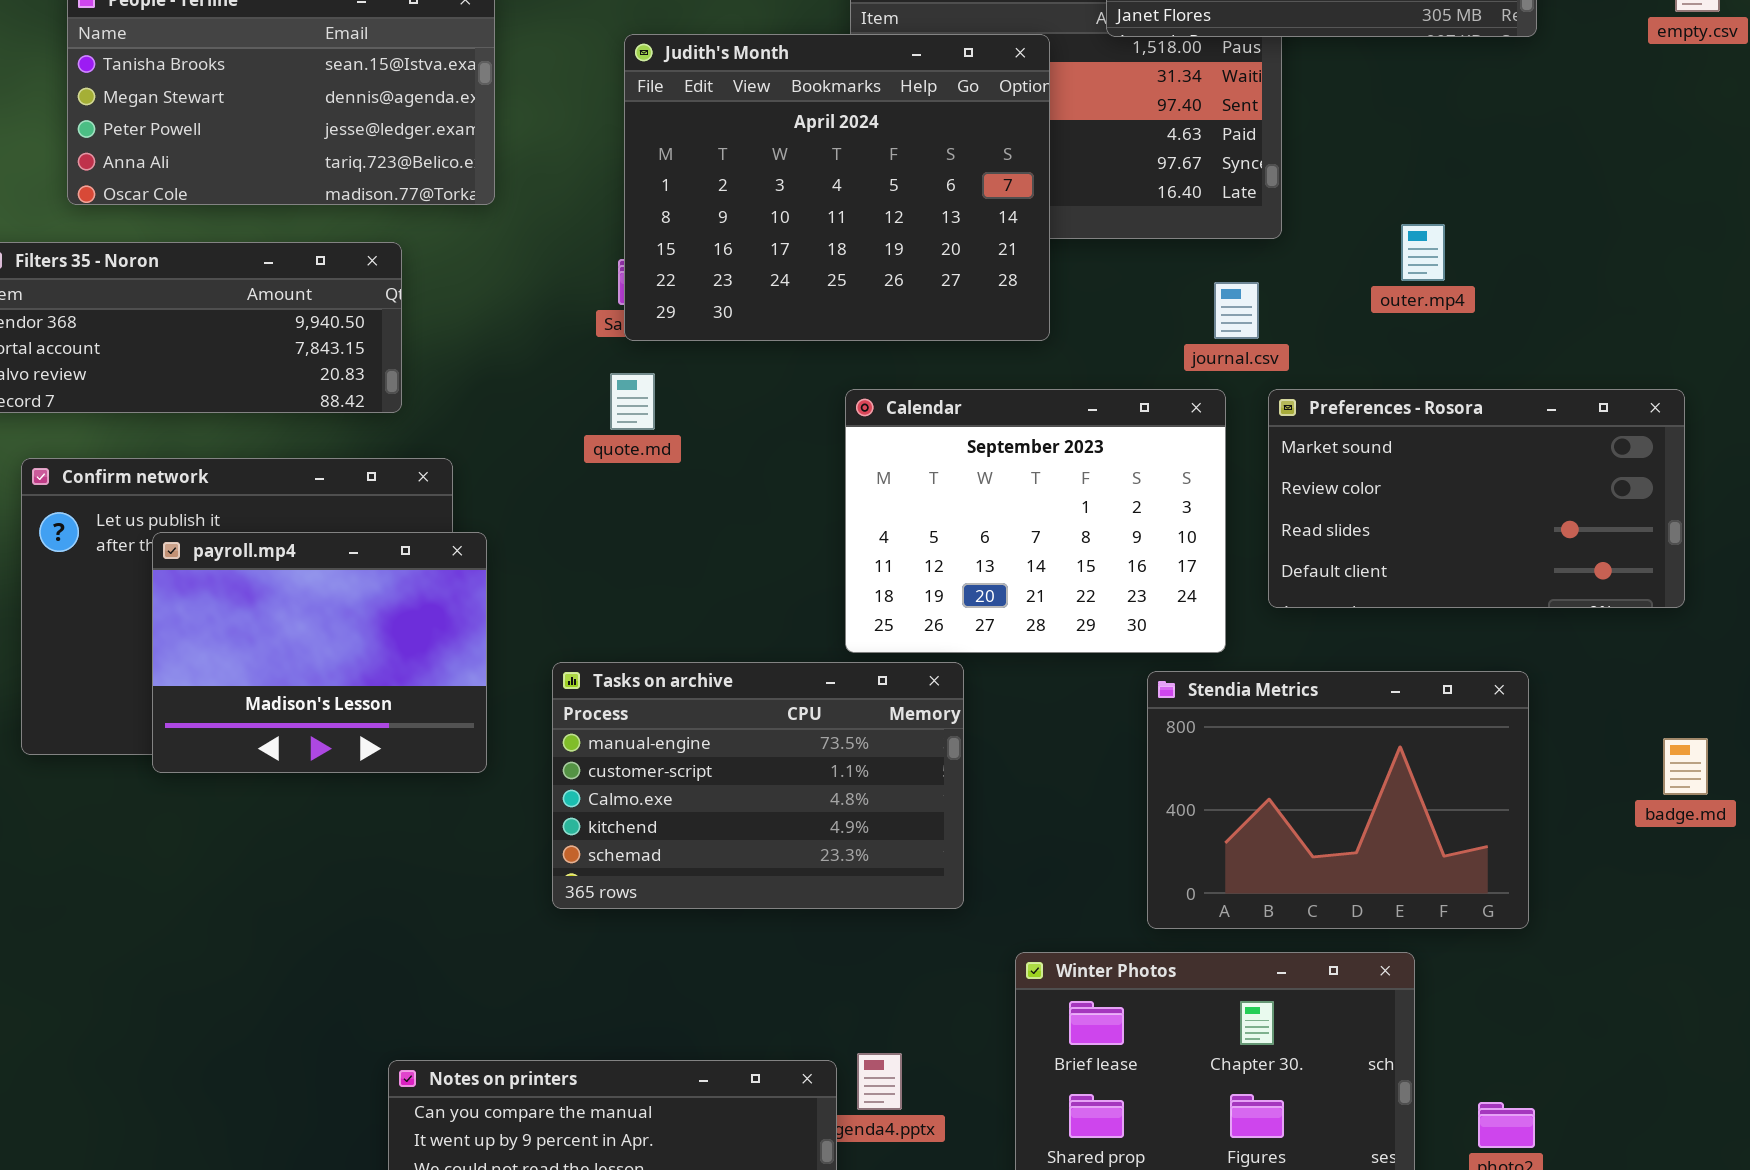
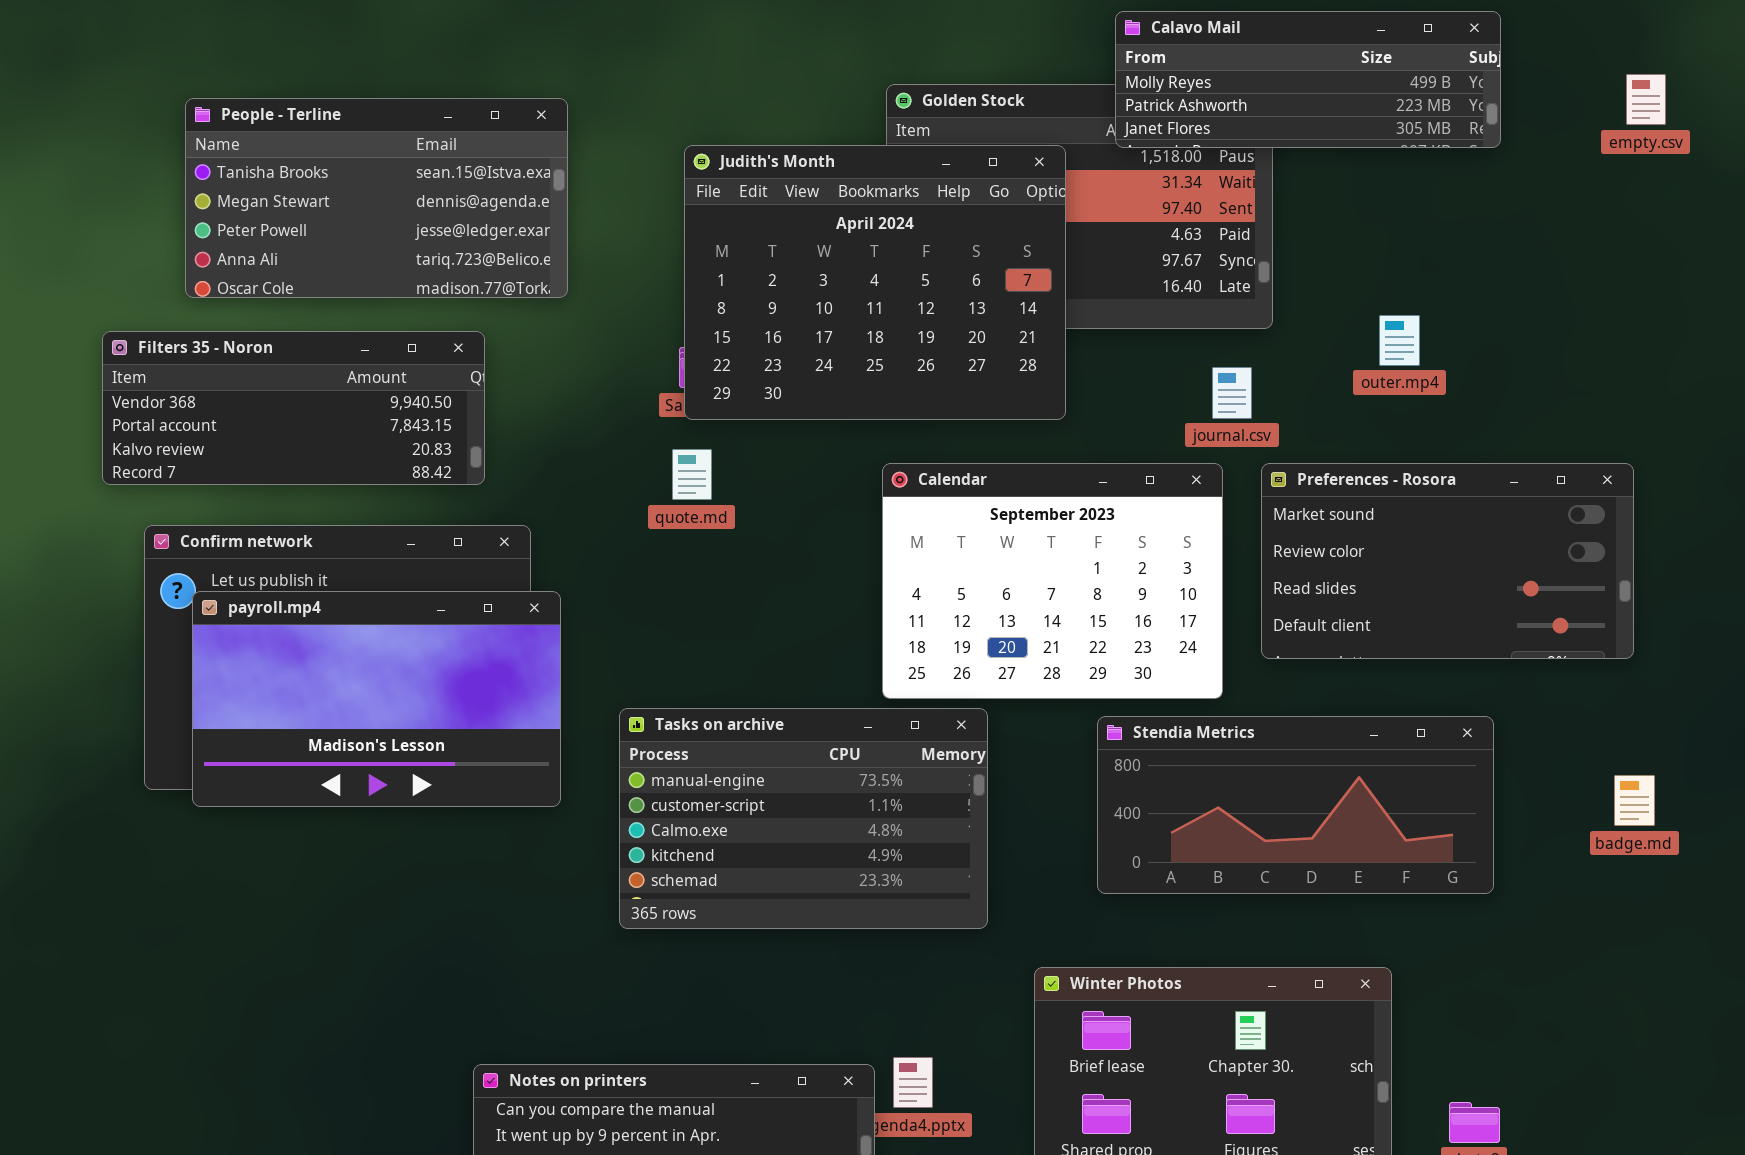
payroll.mp4: [152,532,487,773] -> [192,591,561,807], resized
Stendia Metrics: [1147,671,1529,929] -> [1097,716,1494,894], resized

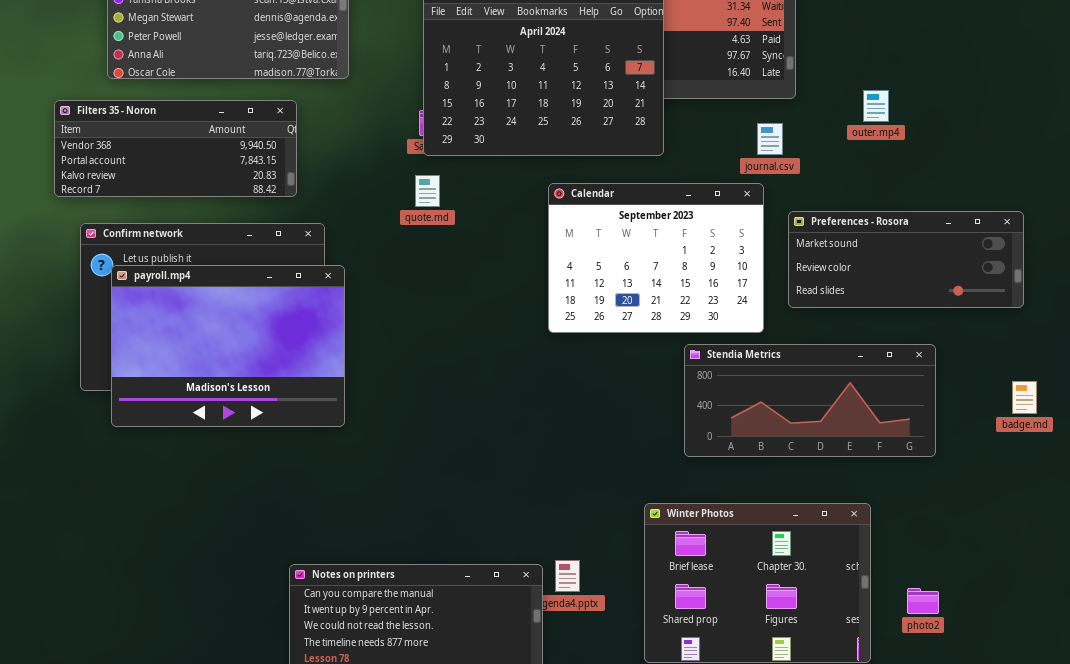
Preferences - Rosora: [1261,463,1634,659] -> [788,211,1024,308], resized
payroll.mp4: [192,591,561,807] -> [111,265,345,427], resized
Tasks on archive: [619,708,988,929] -> none, closed

